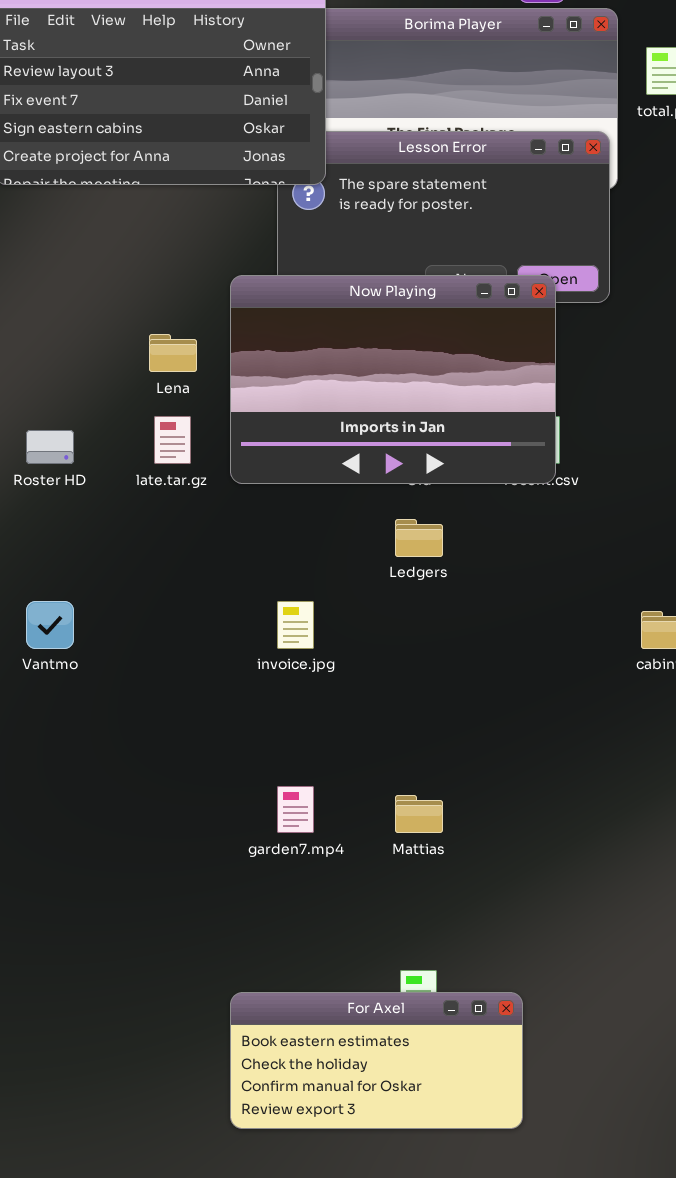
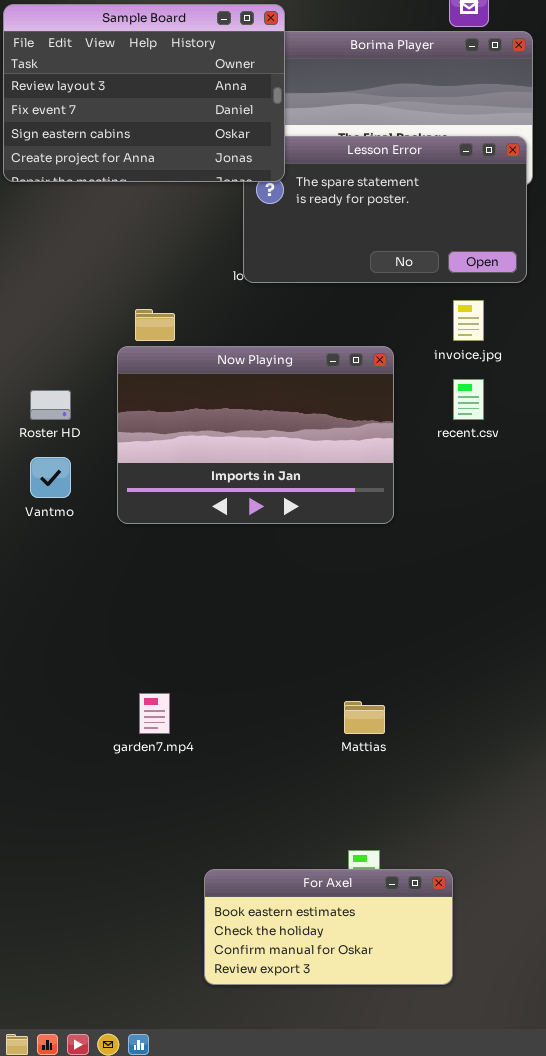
Now Playing: [230,275,556,484] -> [117,346,394,524], moved
Vantmo: [26,601,74,649] -> [30,457,71,498], moved
invoice.jpg: [277,601,314,649] -> [453,300,484,341], moved
garden7.mp4: [277,786,314,833] -> [139,693,170,734], moved

